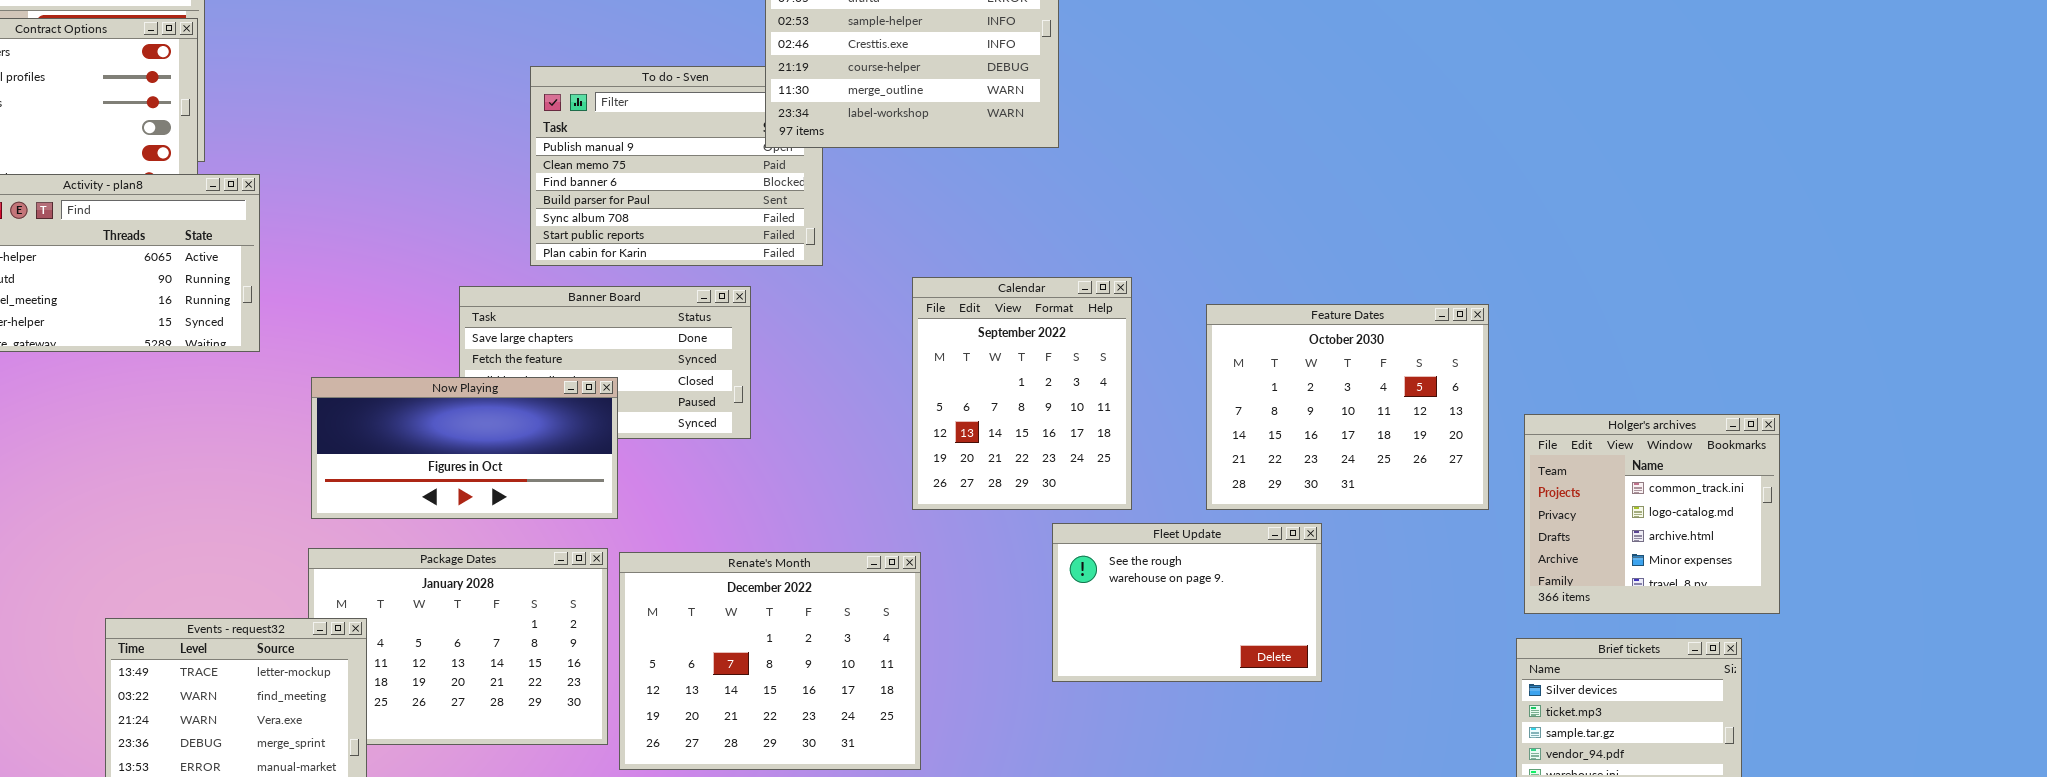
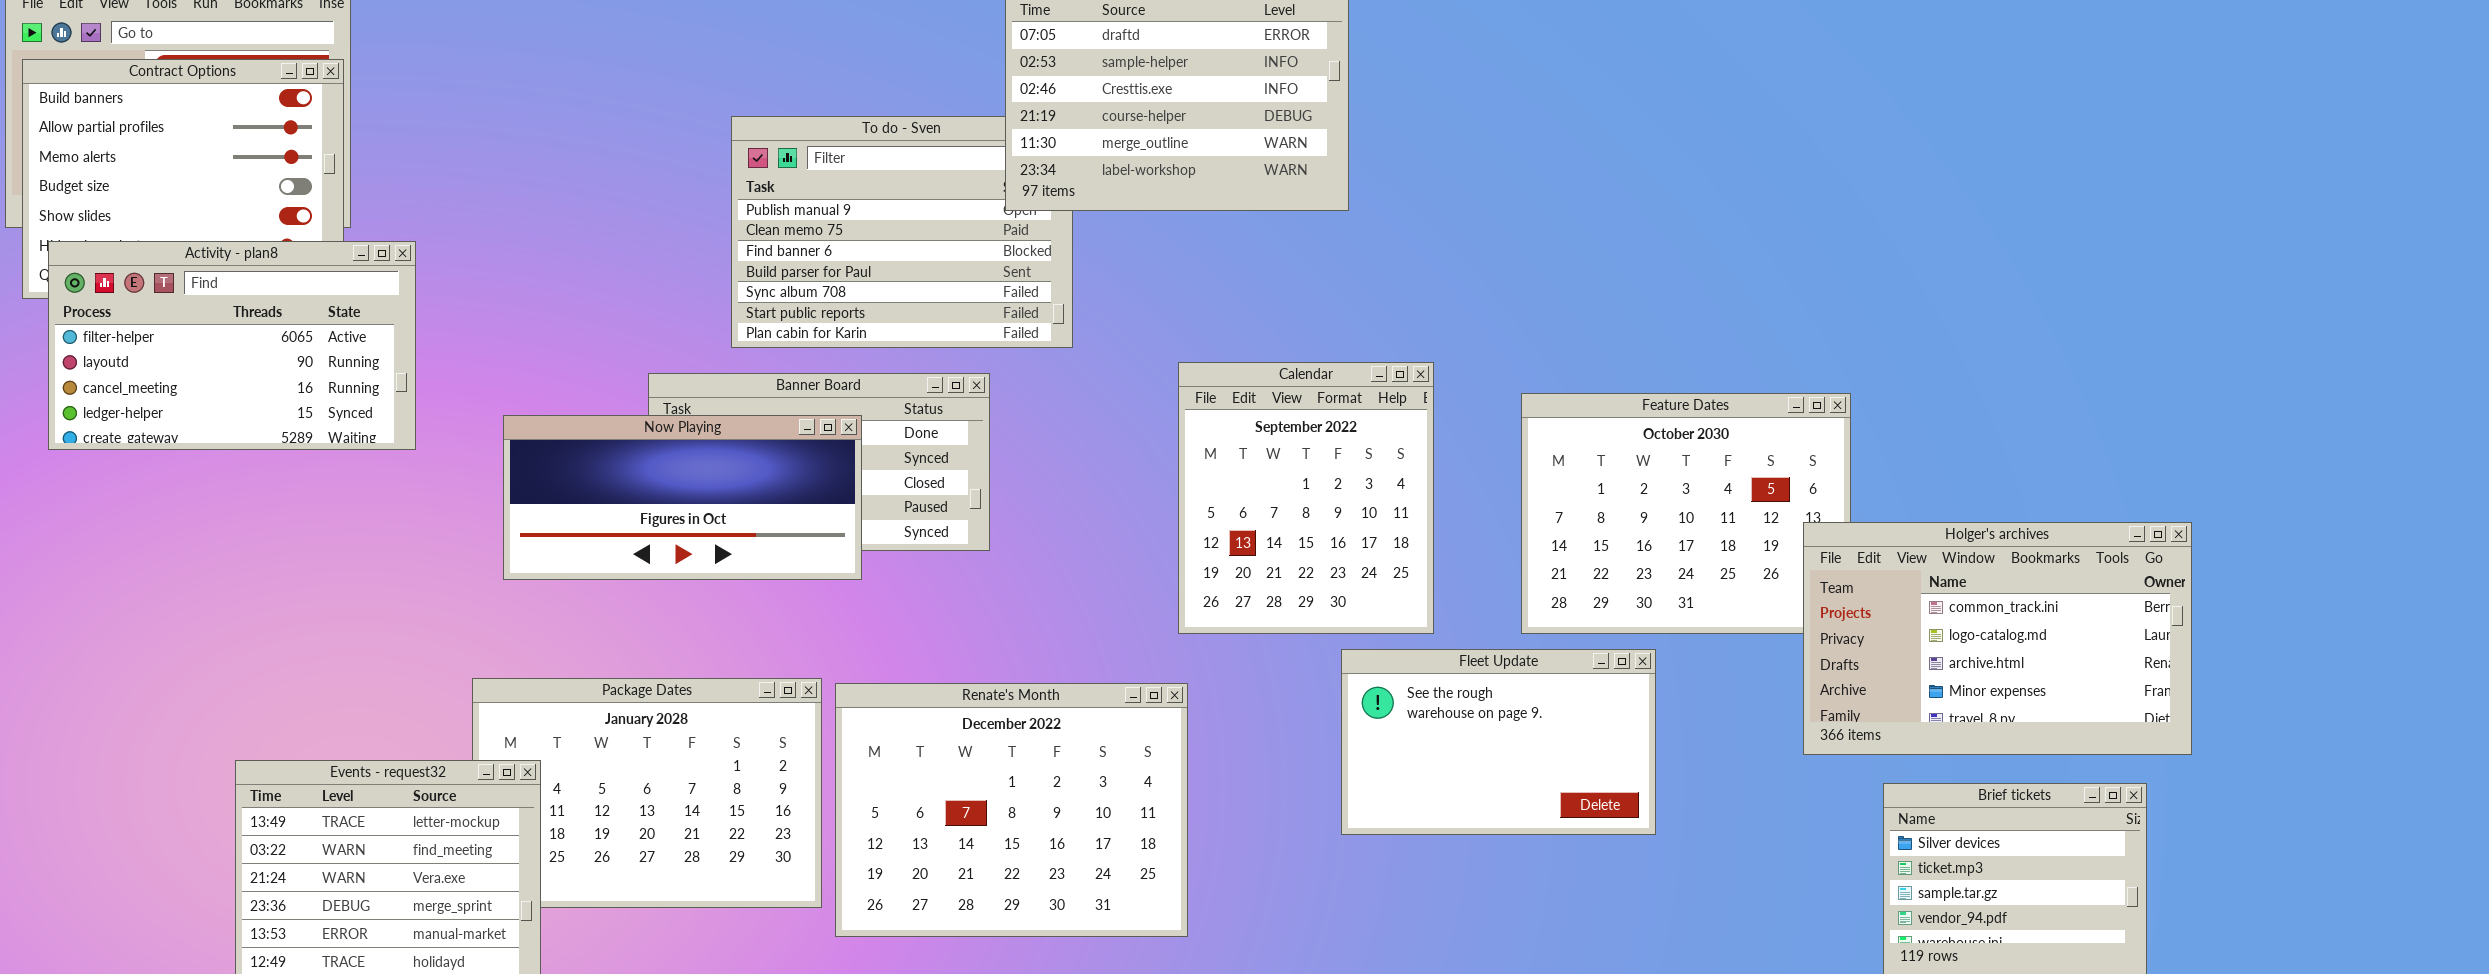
Now Playing: [311,377,618,519] -> [503,415,862,580], moved
Holger's archives: [1524,414,1780,614] -> [1803,522,2192,755], resized

